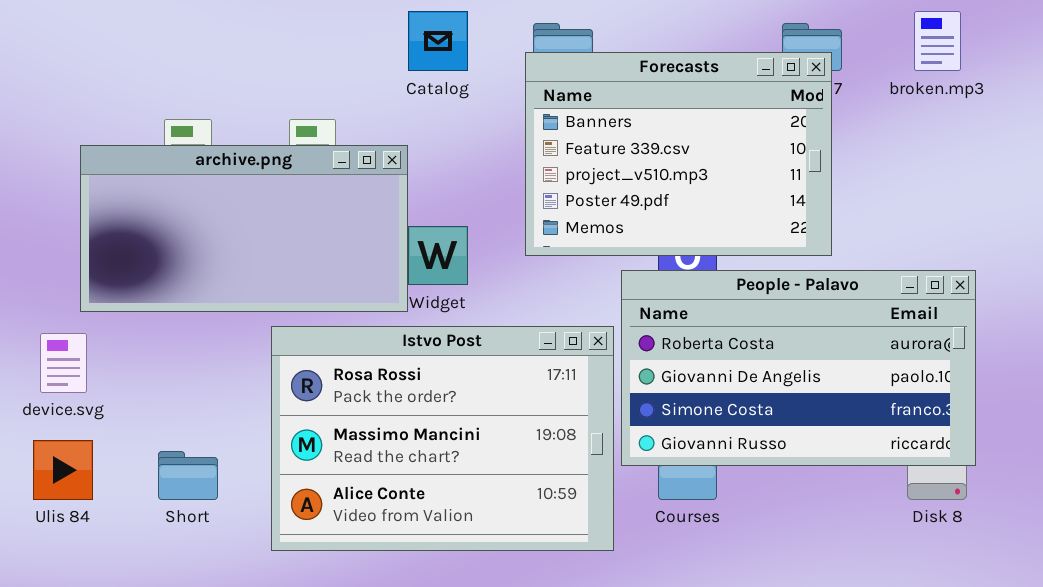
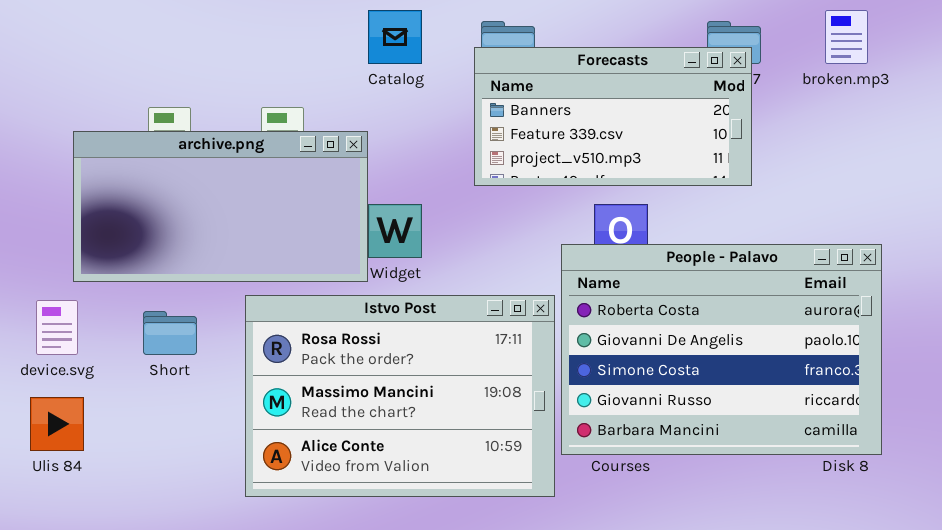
Forecasts: [525,52,832,256] -> [474,47,752,186], resized
People - Palavo: [621,270,976,466] -> [561,244,882,455], resized
Short: [158,451,218,500] -> [143,311,197,355], moved

